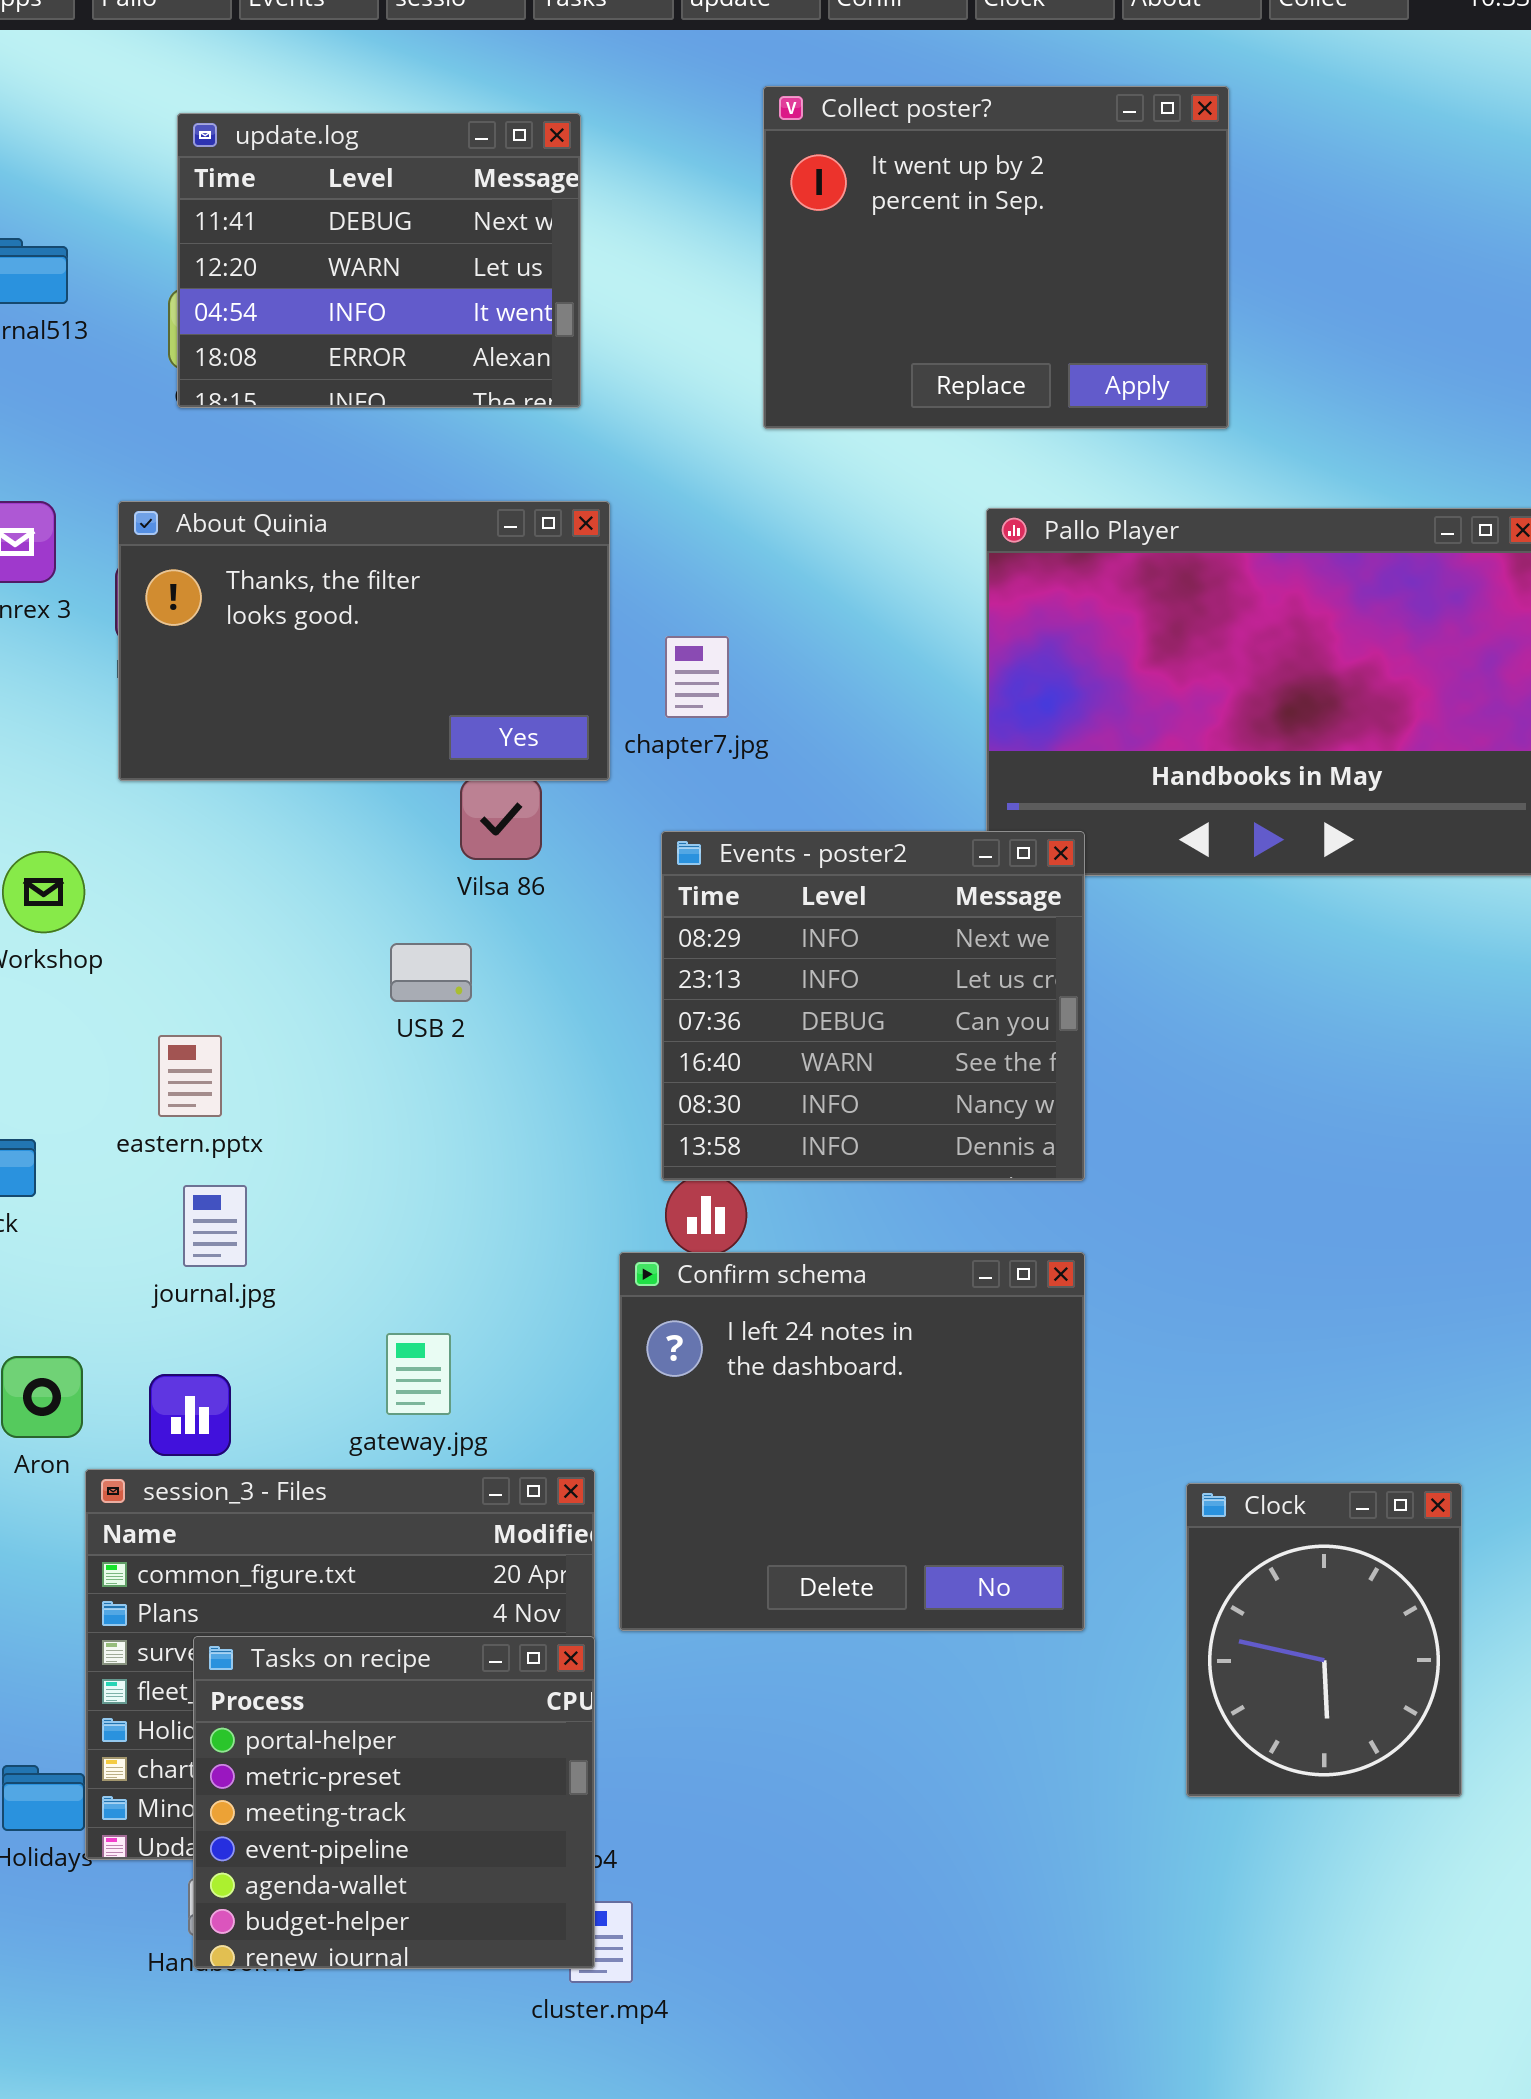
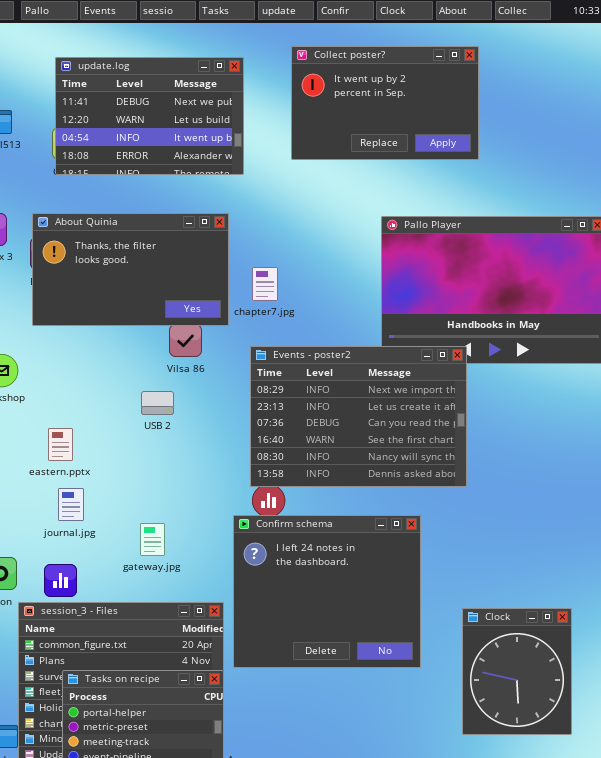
Collect poster?: [763,86,1229,429] -> [291,46,479,160], resized
update.log: [177,113,581,408] -> [55,57,244,175], resized
Events - poster2: [661,831,1085,1181] -> [250,346,467,487], resized
gateway.jpg: [386,1333,451,1415] -> [140,523,165,556], moved

